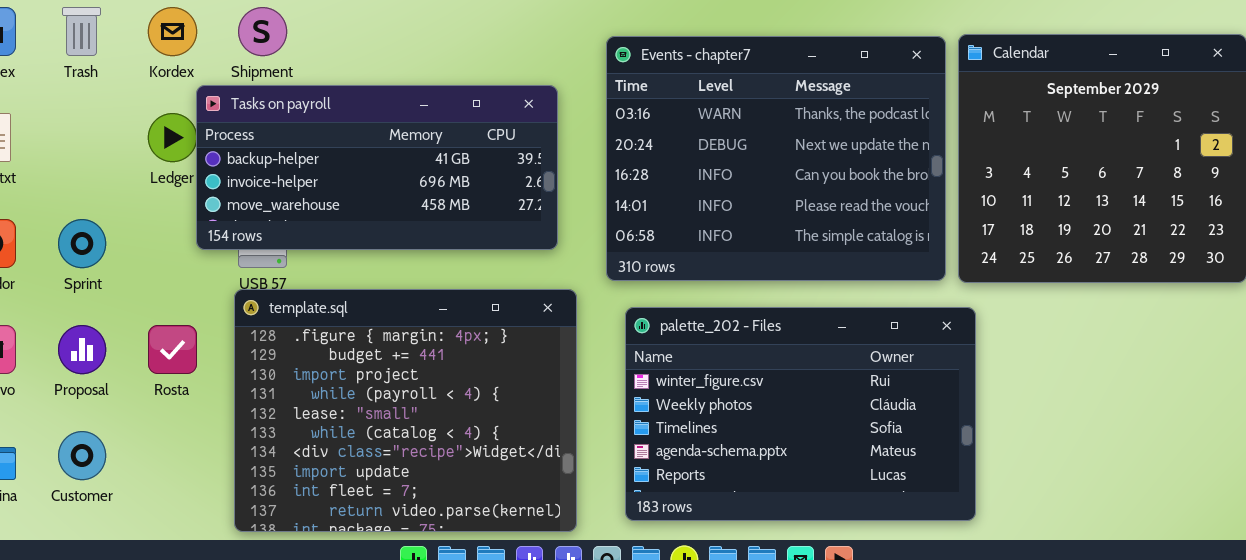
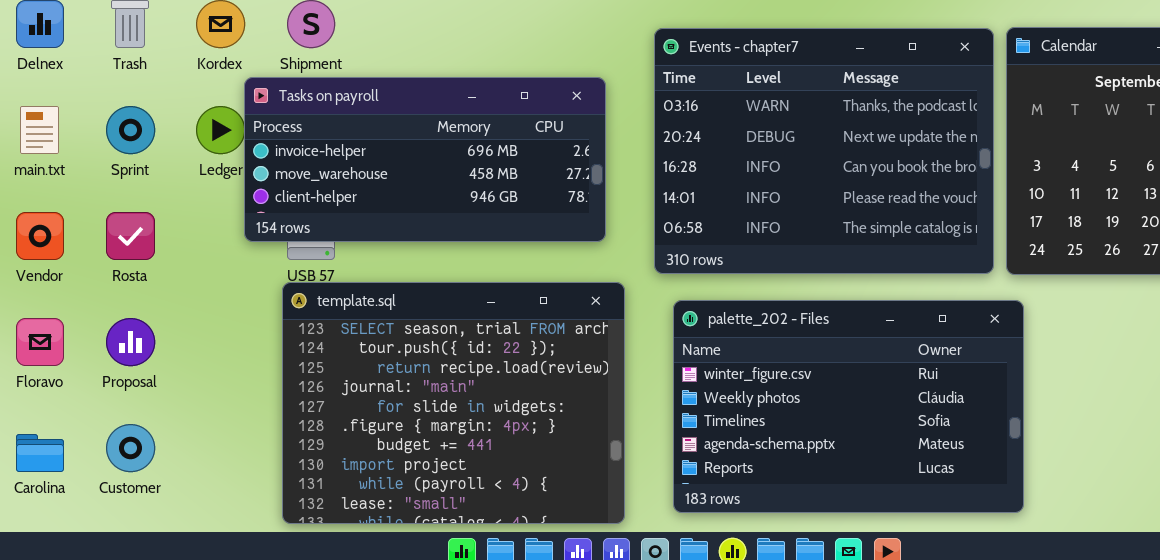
Tasks on payroll: [196,85,558,250] -> [244,77,606,242], scrolled down 1 row
Sprint: [58,219,106,268] -> [106,106,155,154], moved
template.sql: [234,289,577,532] -> [282,282,625,524], scrolled up 5 rows
Rosta: [148,325,197,374] -> [106,212,155,260], moved

